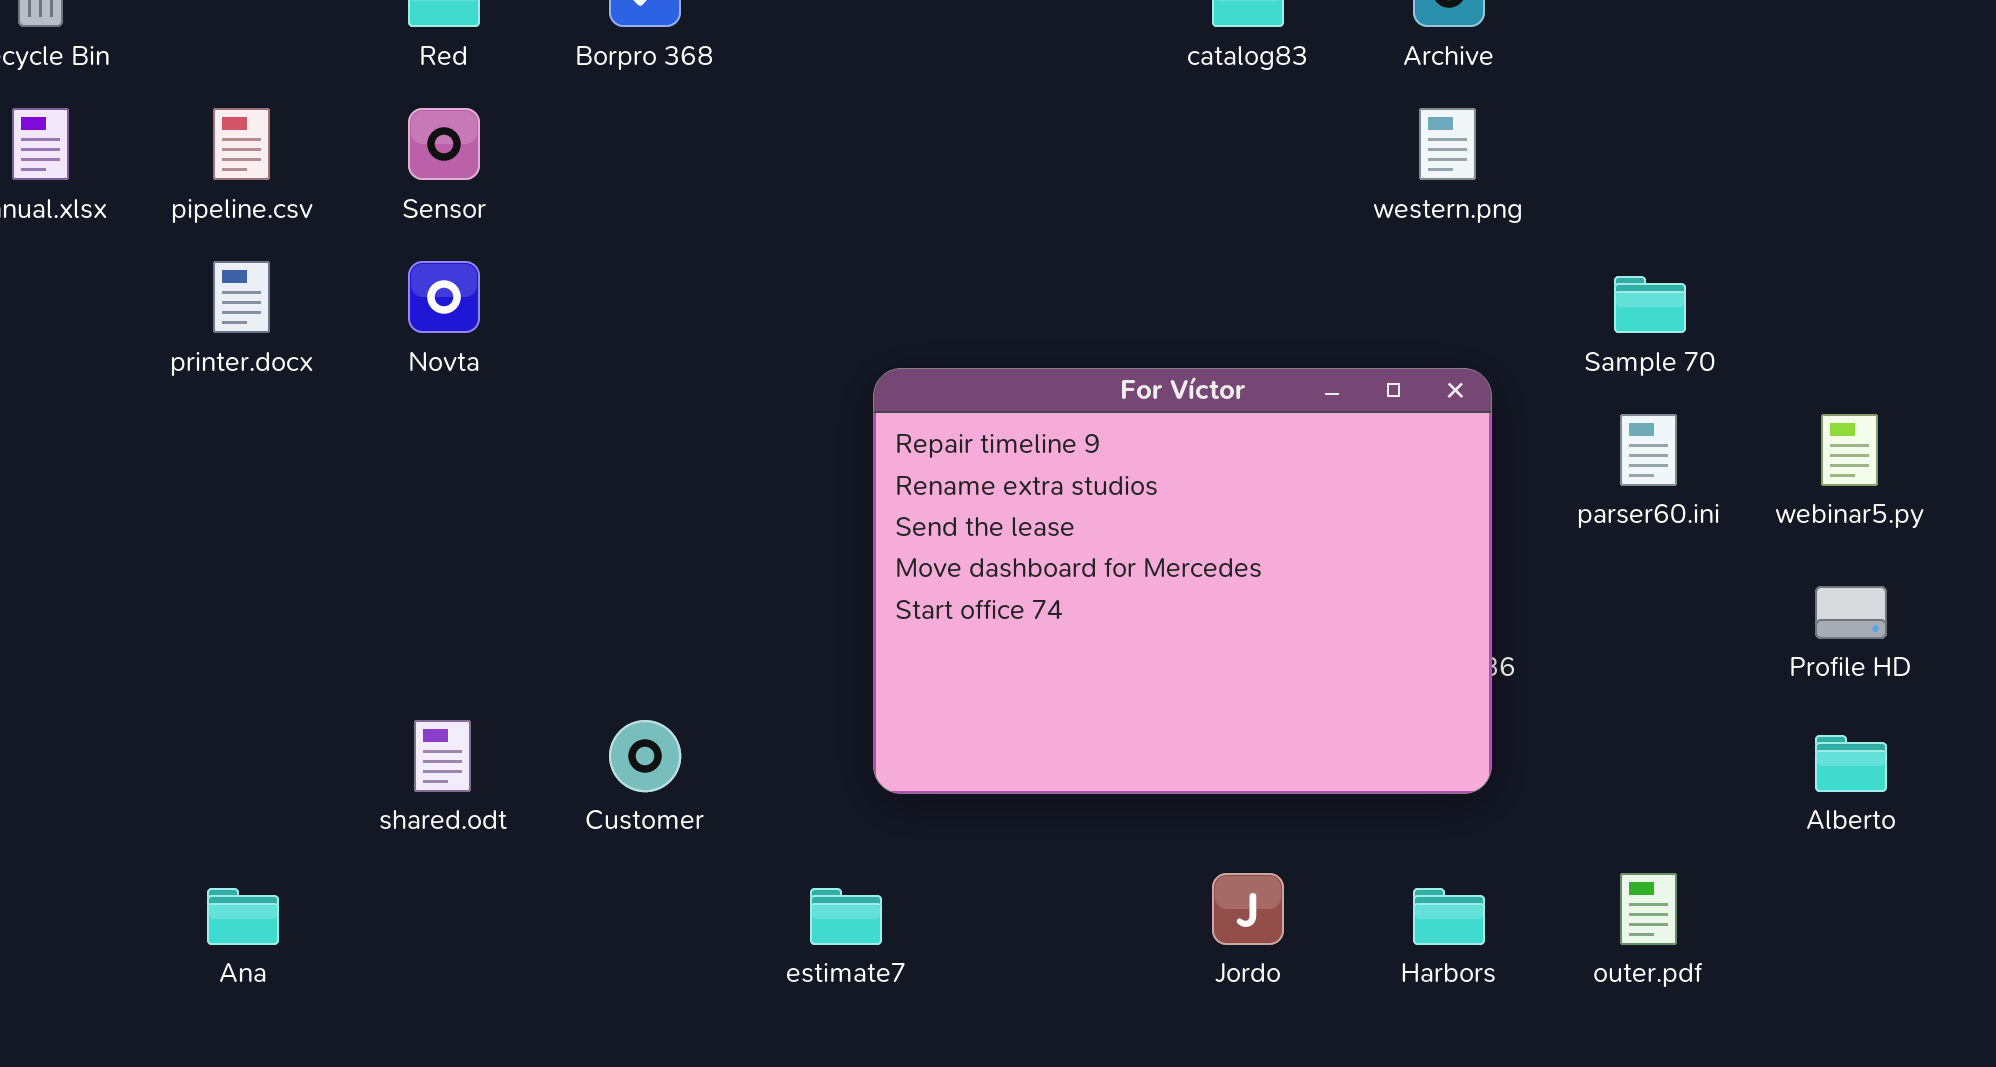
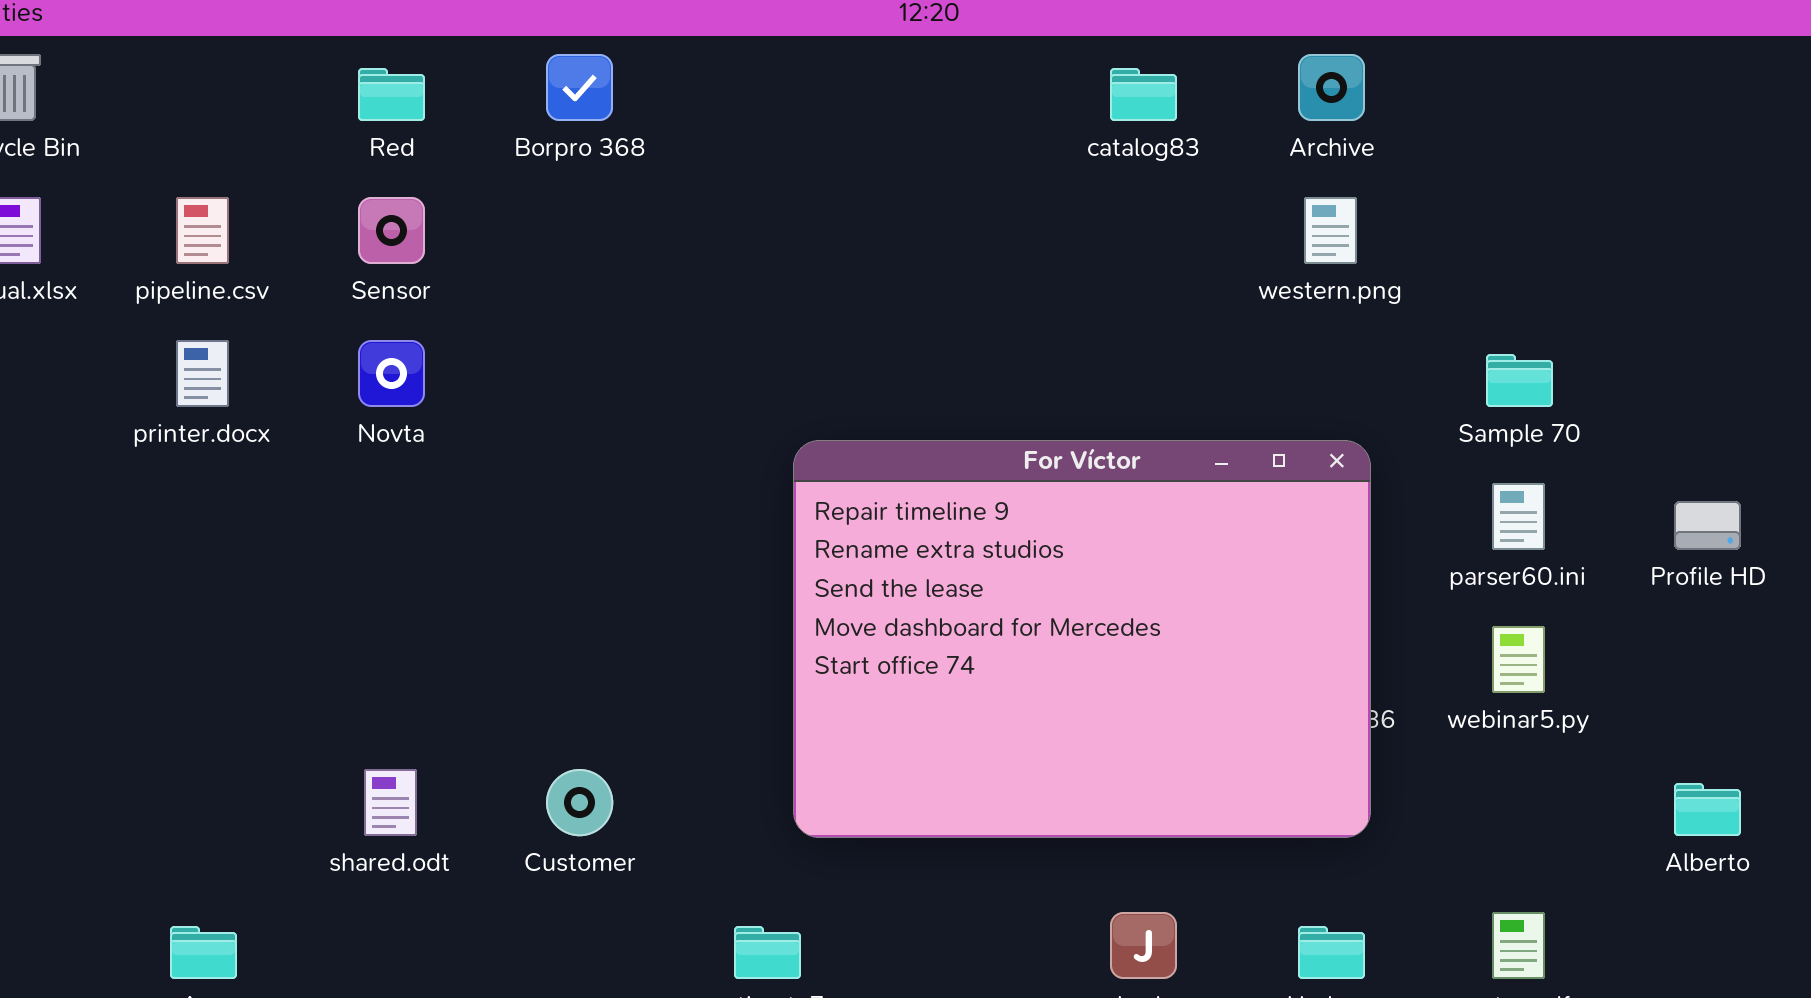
webinar5.py: [1821,414,1878,486] -> [1492,626,1545,693], moved
Profile HD: [1815,586,1887,639] -> [1674,501,1741,550], moved

